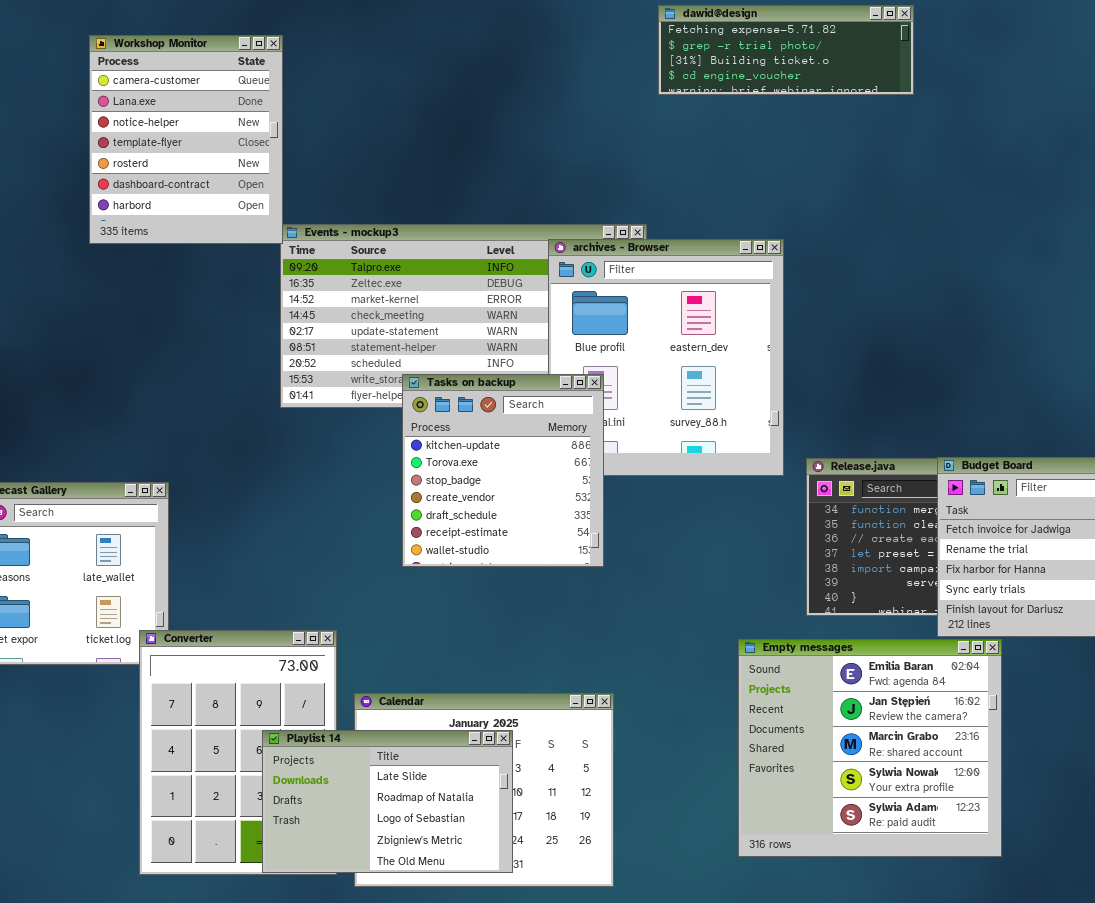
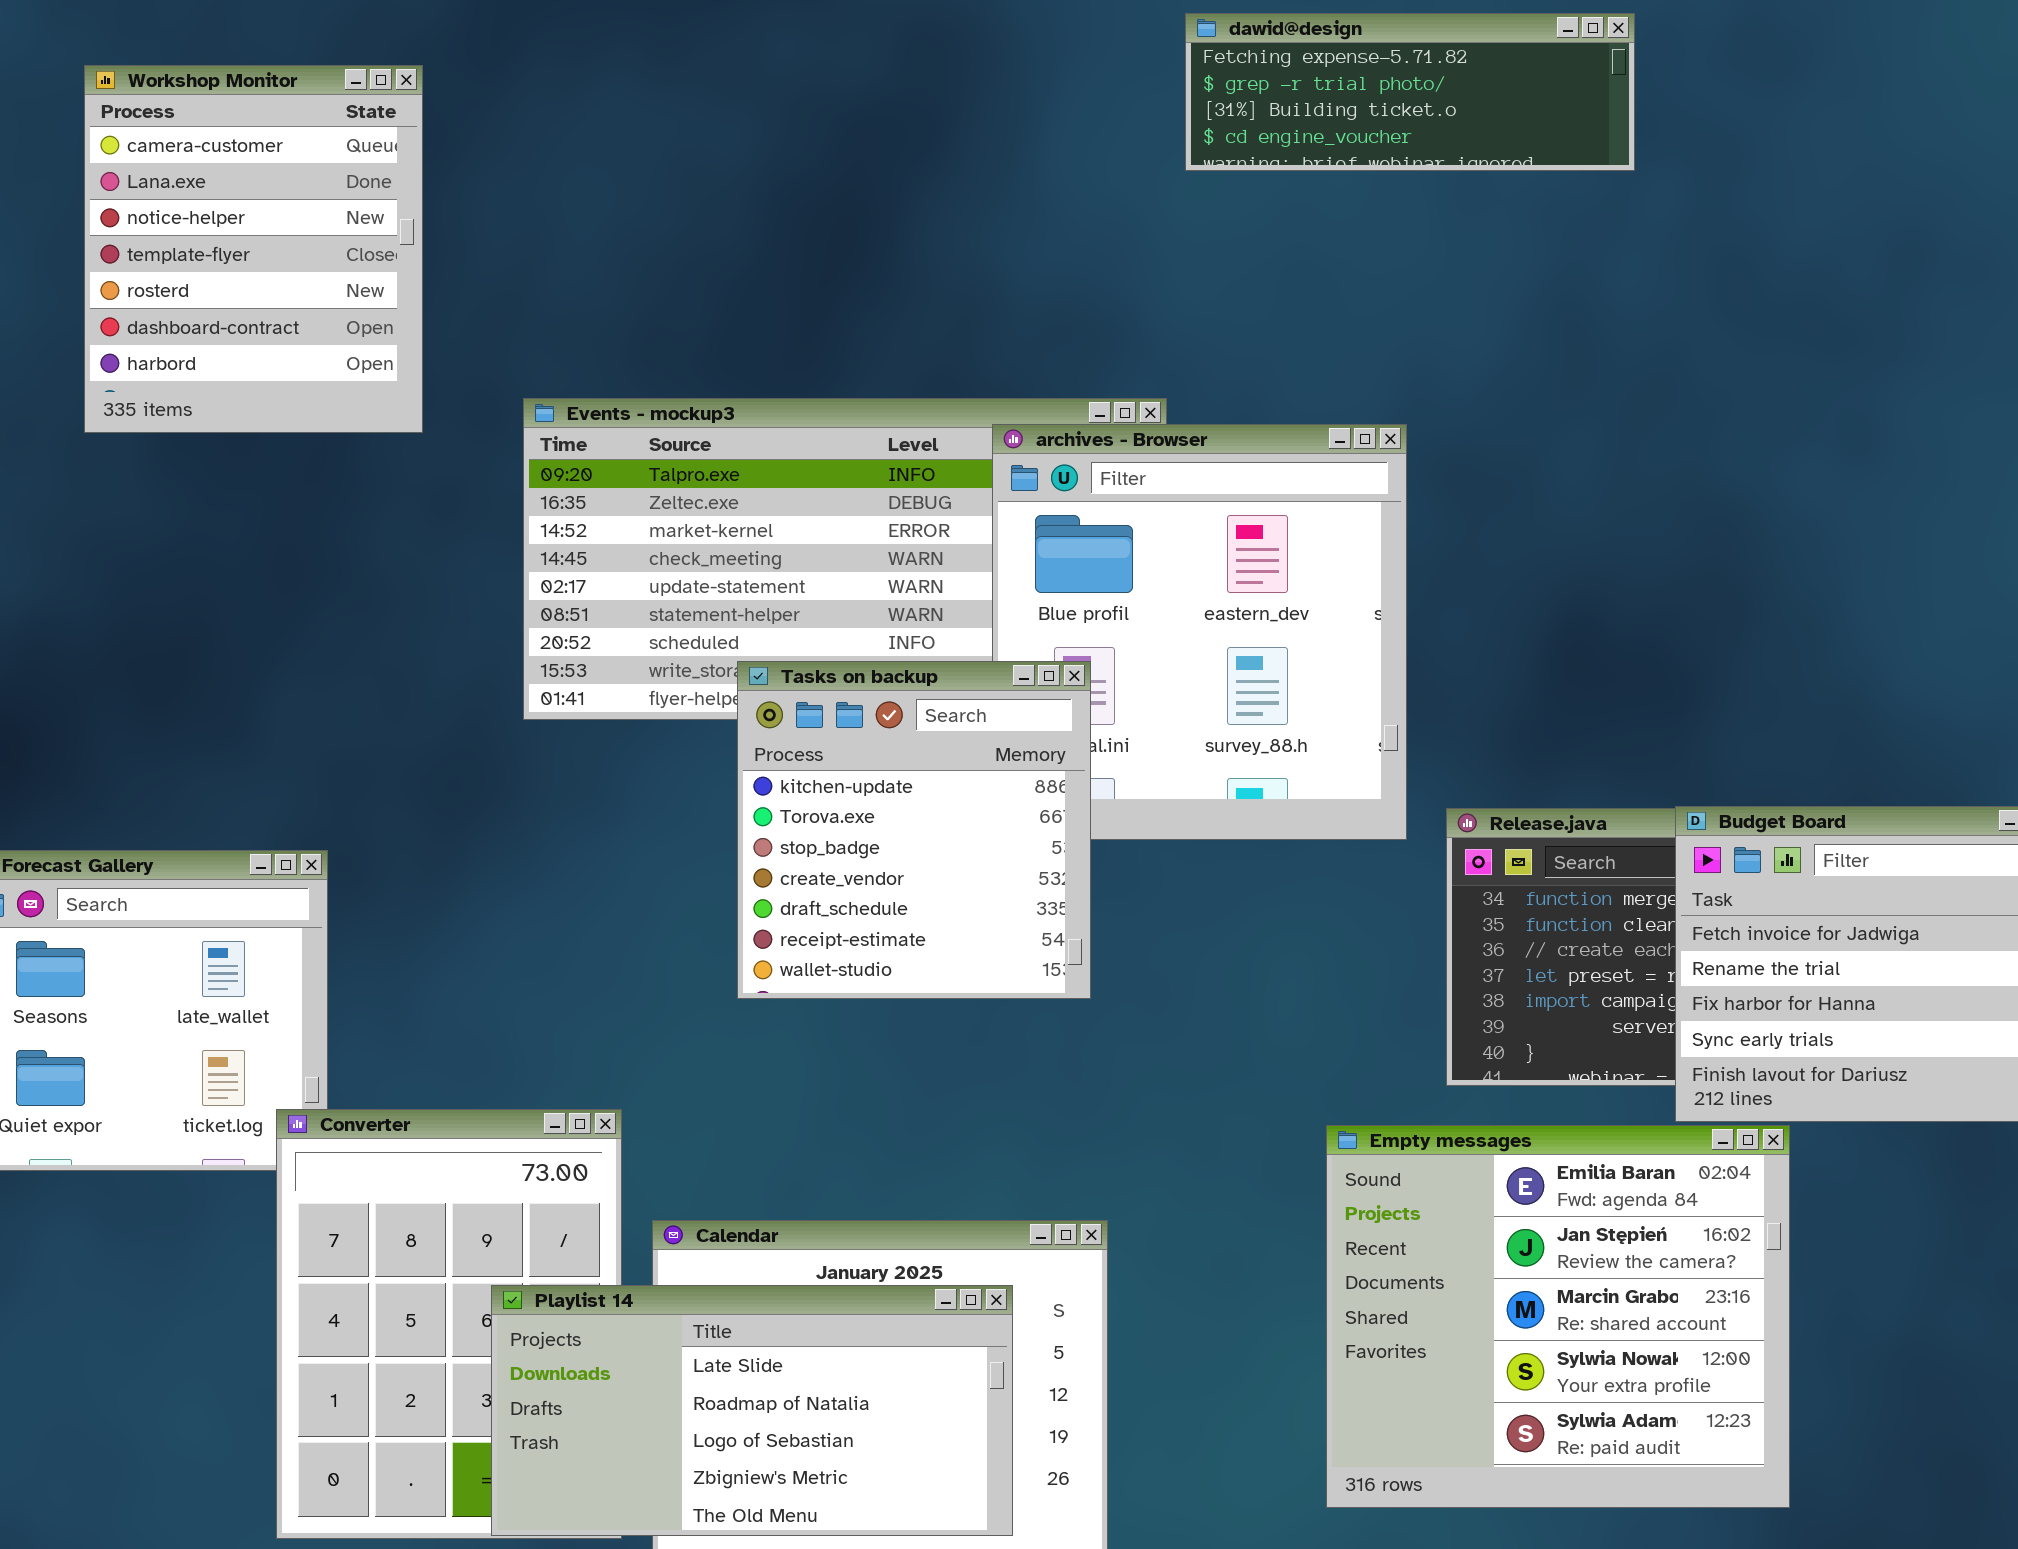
Workshop Monitor: [89,35,283,244] -> [84,65,423,433], moved
Playlist 14: [262,730,513,873] -> [491,1285,1013,1536], resized

